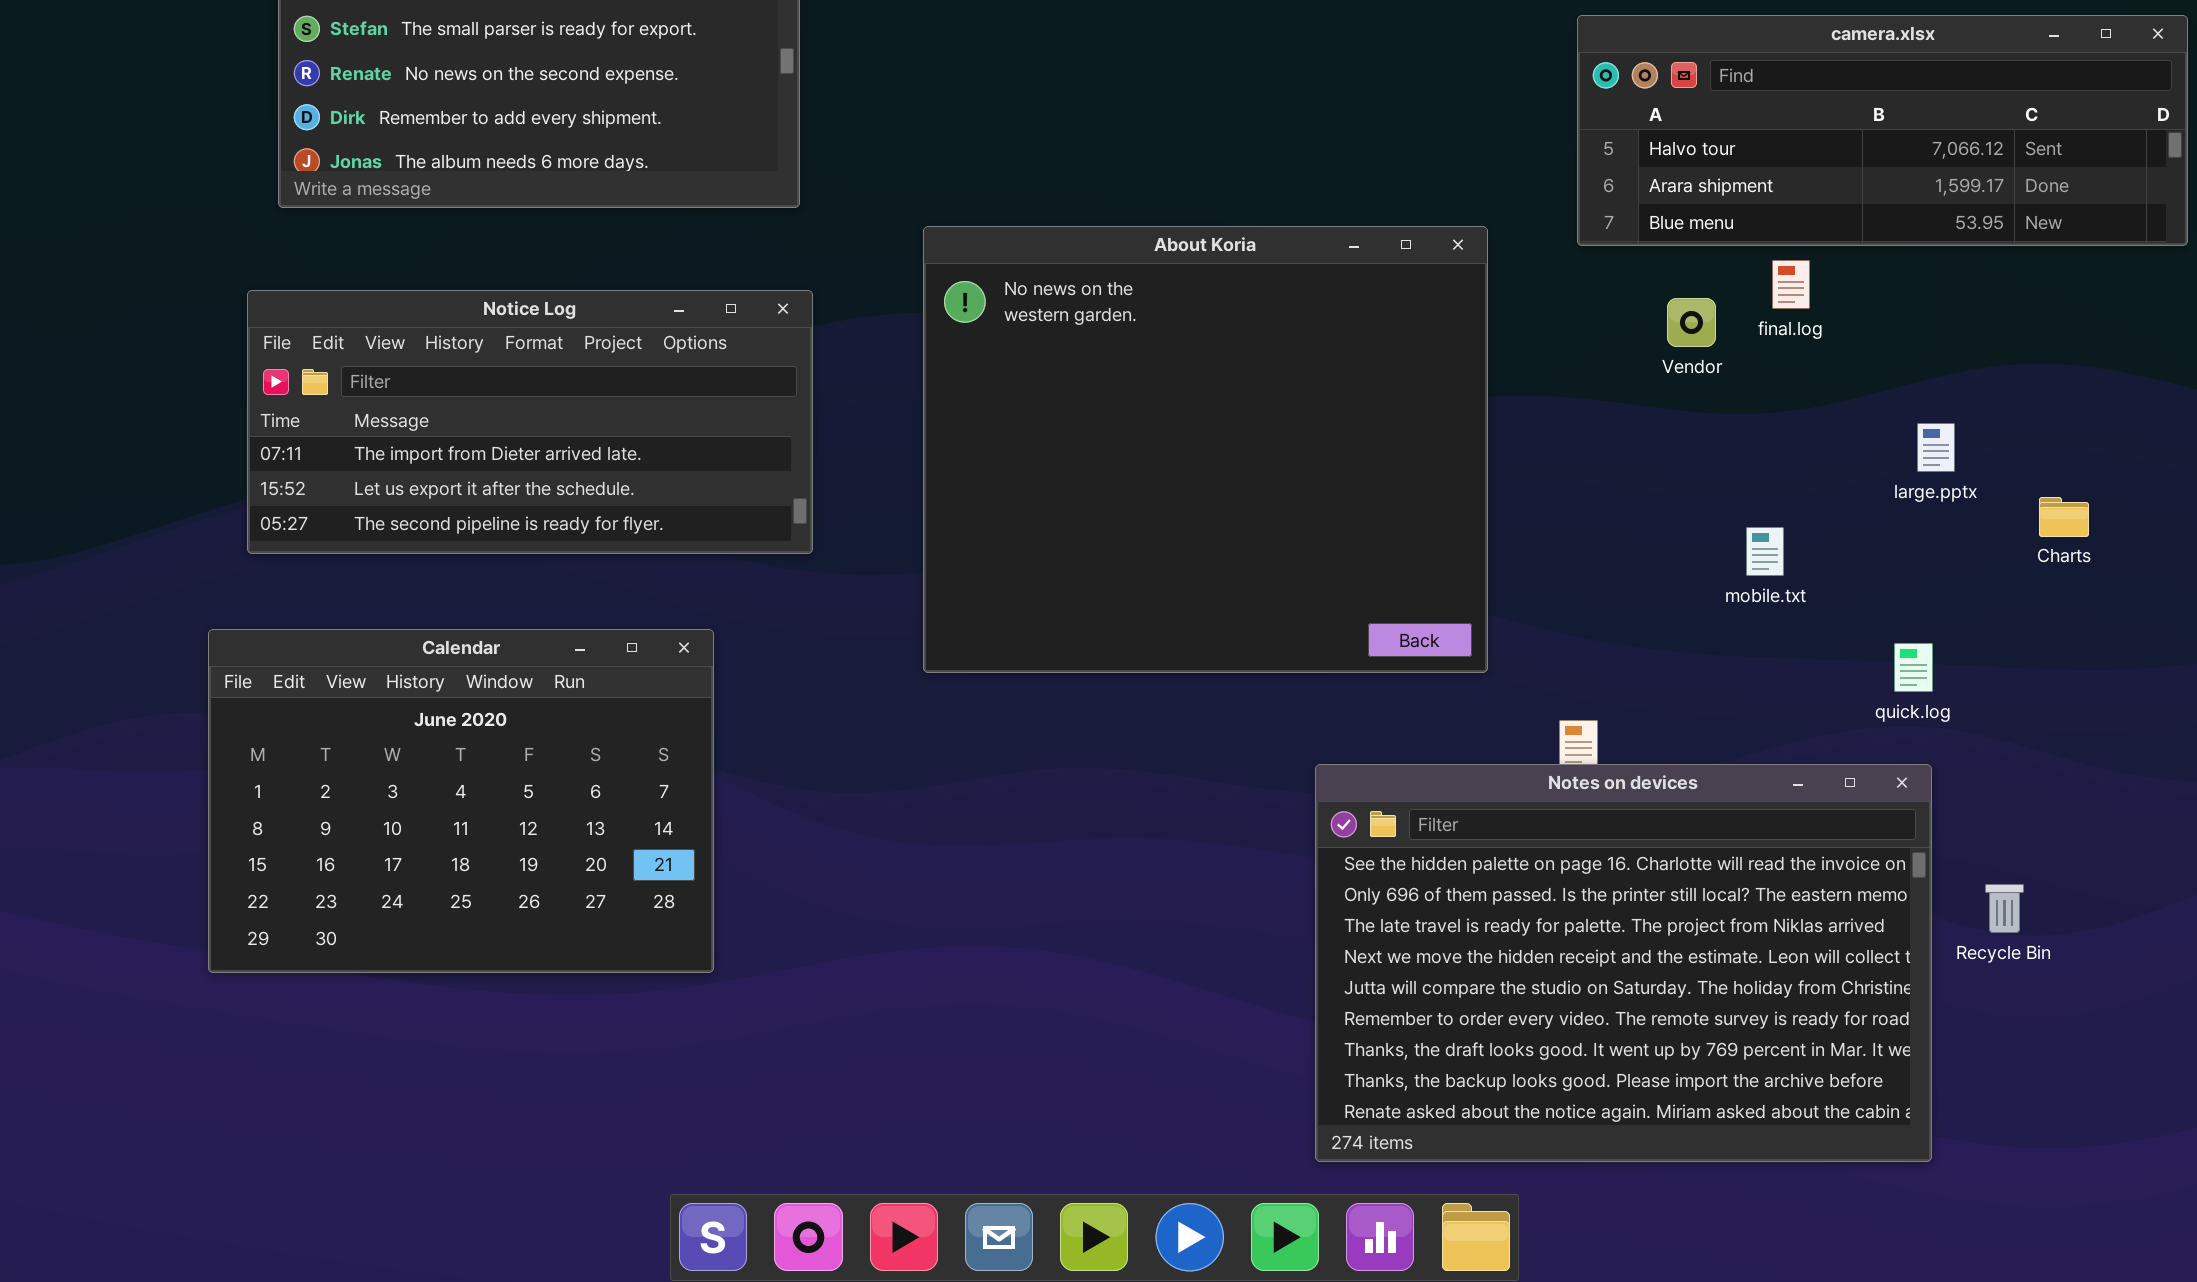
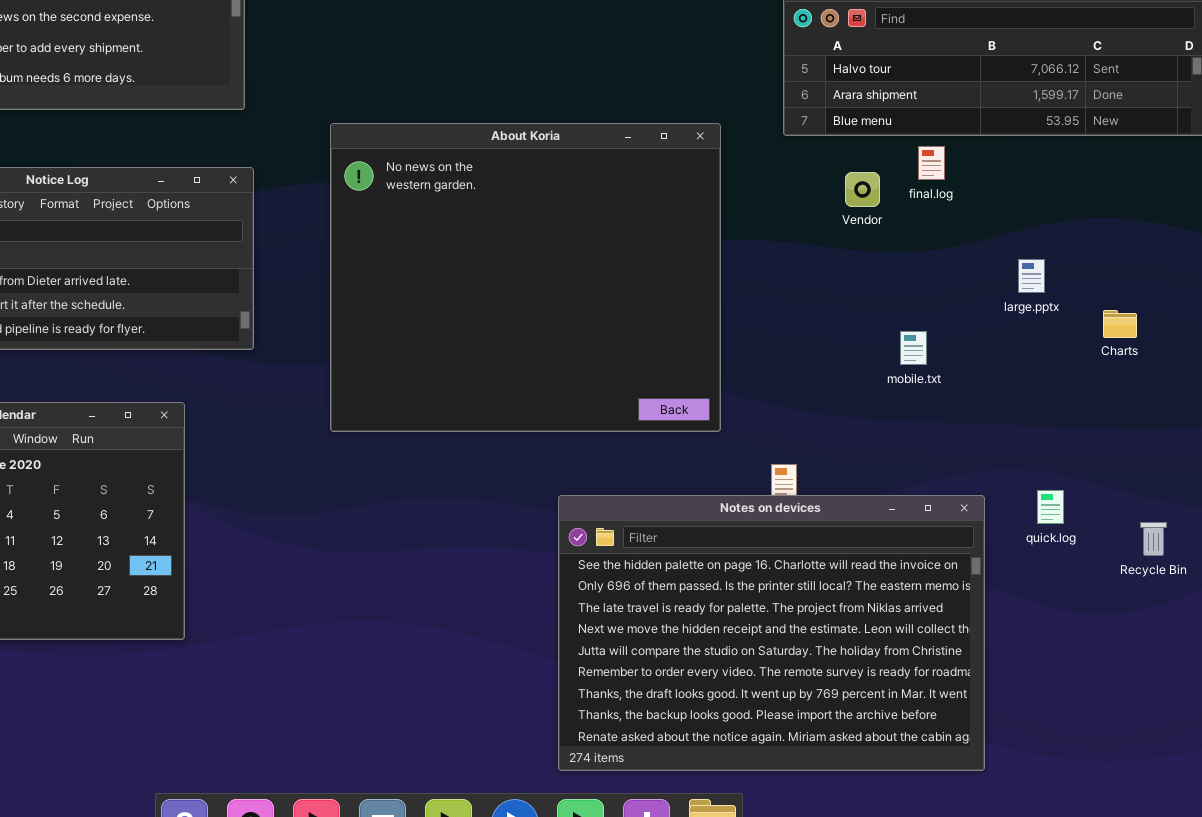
quick.log: [1894,643,1933,692] -> [1037,490,1064,524], moved
Notes on devices: [1315,764,1932,1162] -> [558,495,985,771], moved
Recycle Bin: [1985,884,2024,933] -> [1140,522,1167,556], moved

